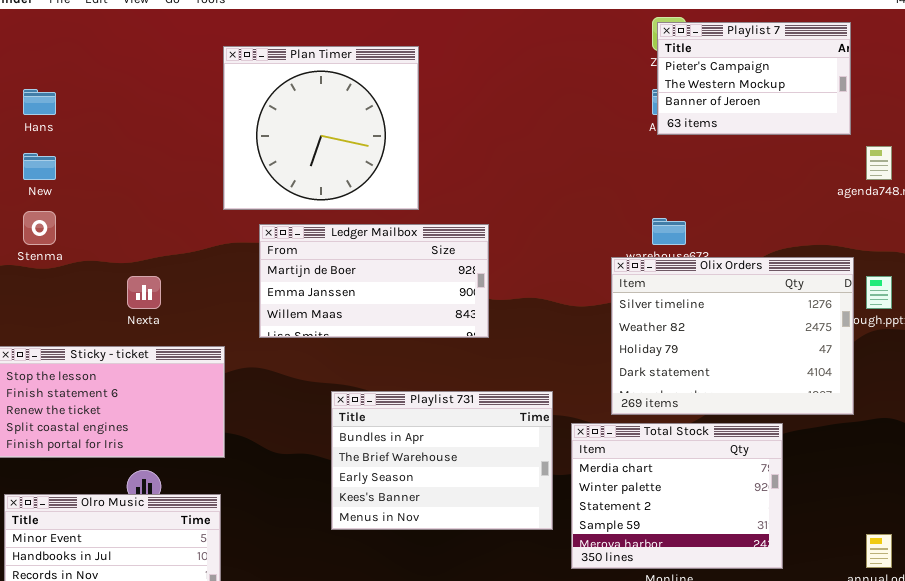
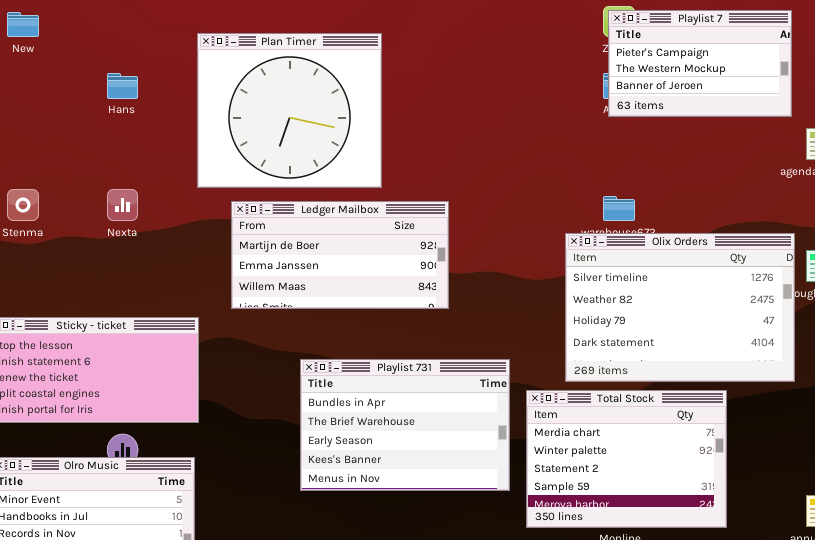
Hans: [23,89,56,115] -> [107,73,138,99], moved
New: [23,153,56,180] -> [7,12,39,37], moved
Nexta: [127,276,161,309] -> [107,189,138,221], moved

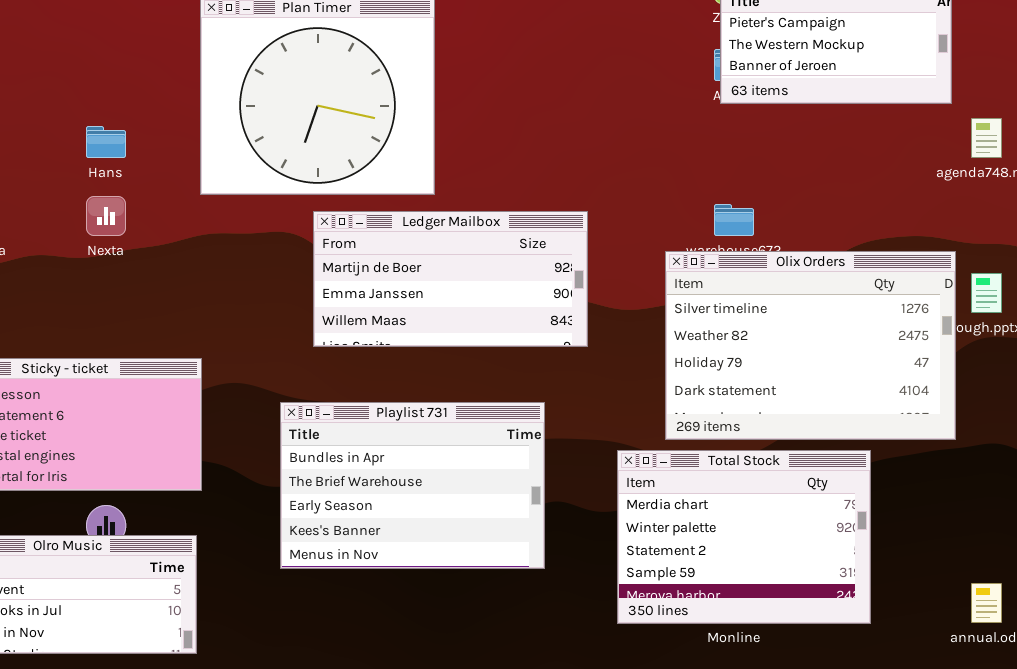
Hans: [107,73,138,99] -> [86,126,126,158], moved
Ledger Mailbox: [231,201,449,309] -> [313,211,588,347], moved
Playlist 731: [300,359,510,491] -> [280,402,545,569], moved

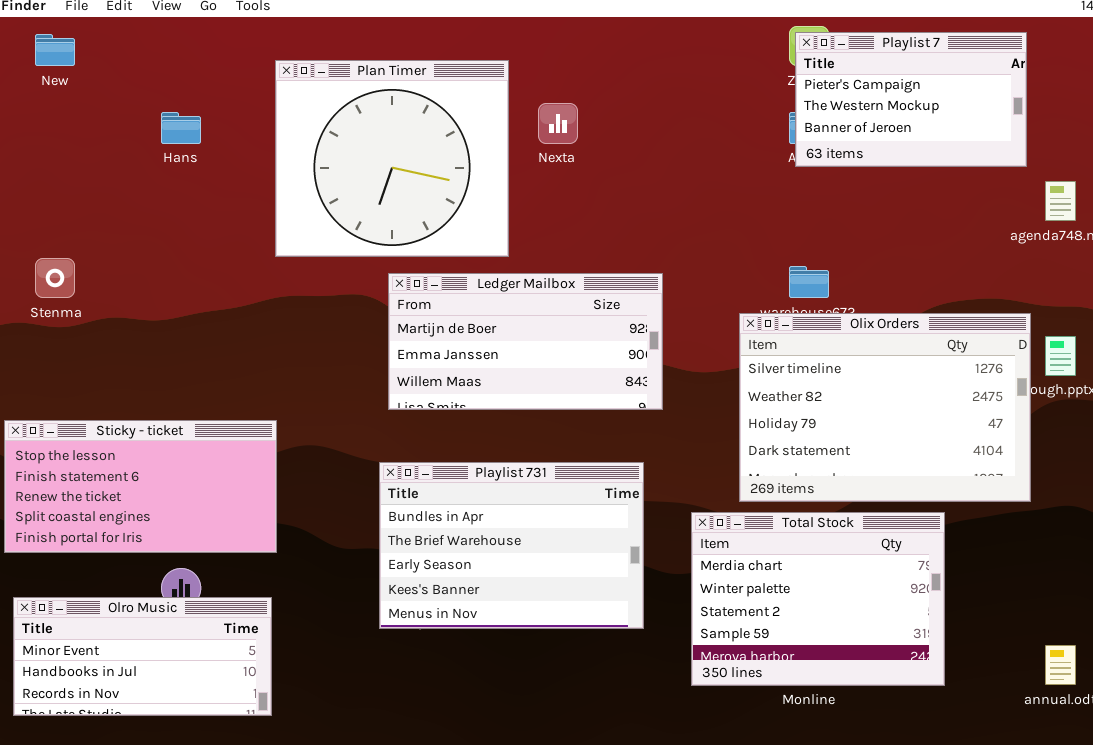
Hans: [86,126,126,158] -> [161,112,201,144], moved
Nexta: [86,196,126,236] -> [538,103,578,144], moved
Playlist 731: [280,402,545,569] -> [379,462,644,629], moved

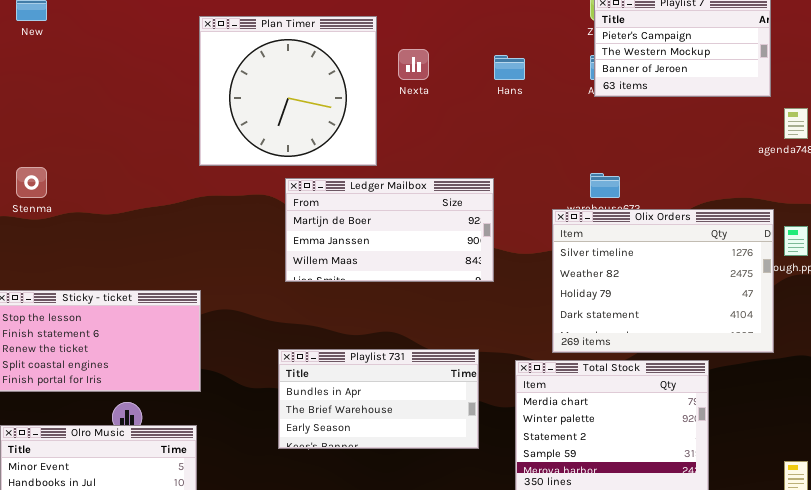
Hans: [161,112,201,144] -> [494,55,525,80], moved
Playlist 731: [379,462,644,629] -> [278,349,479,449], resized

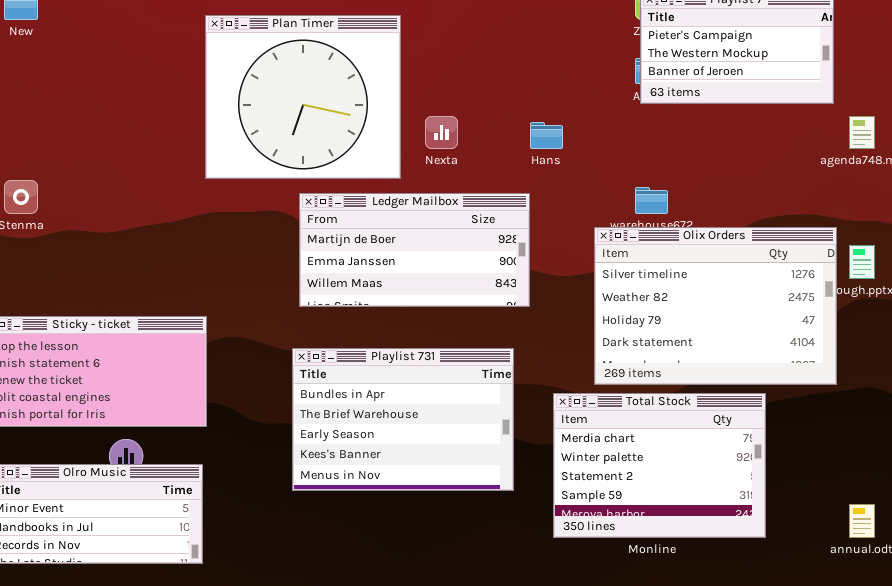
Nexta: [398,49,429,80] -> [425,116,458,149], moved
Hans: [494,55,525,80] -> [530,122,563,149], moved
Playlist 731: [278,349,479,449] -> [292,348,514,491], resized

